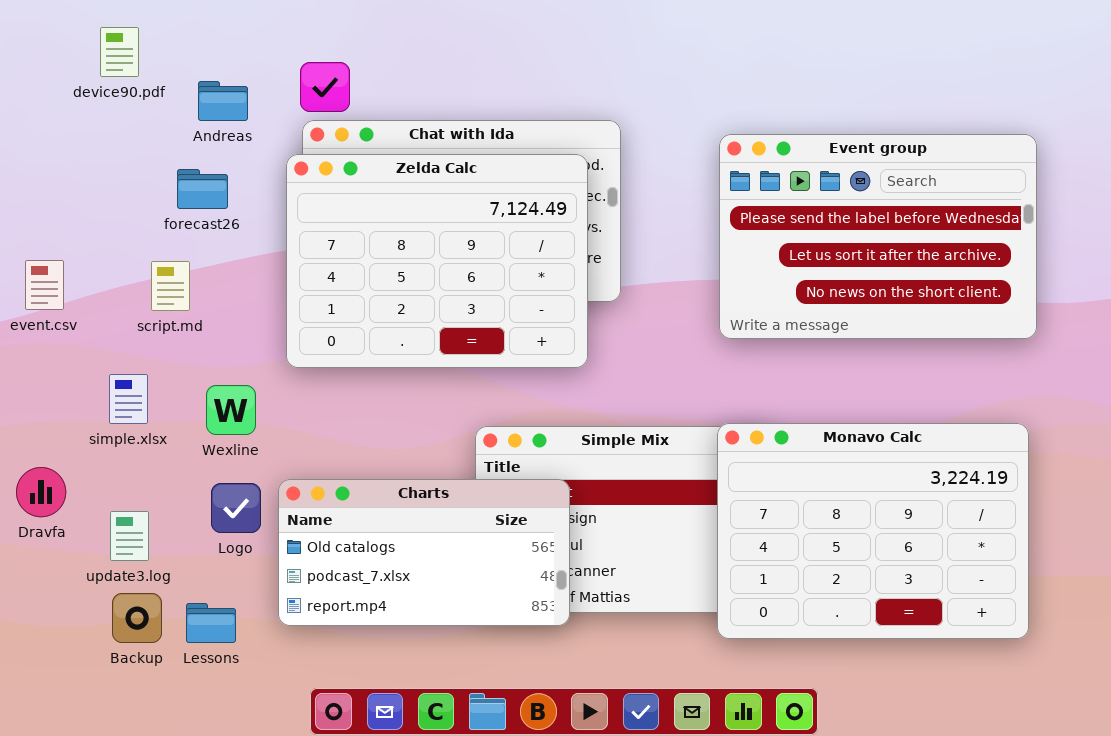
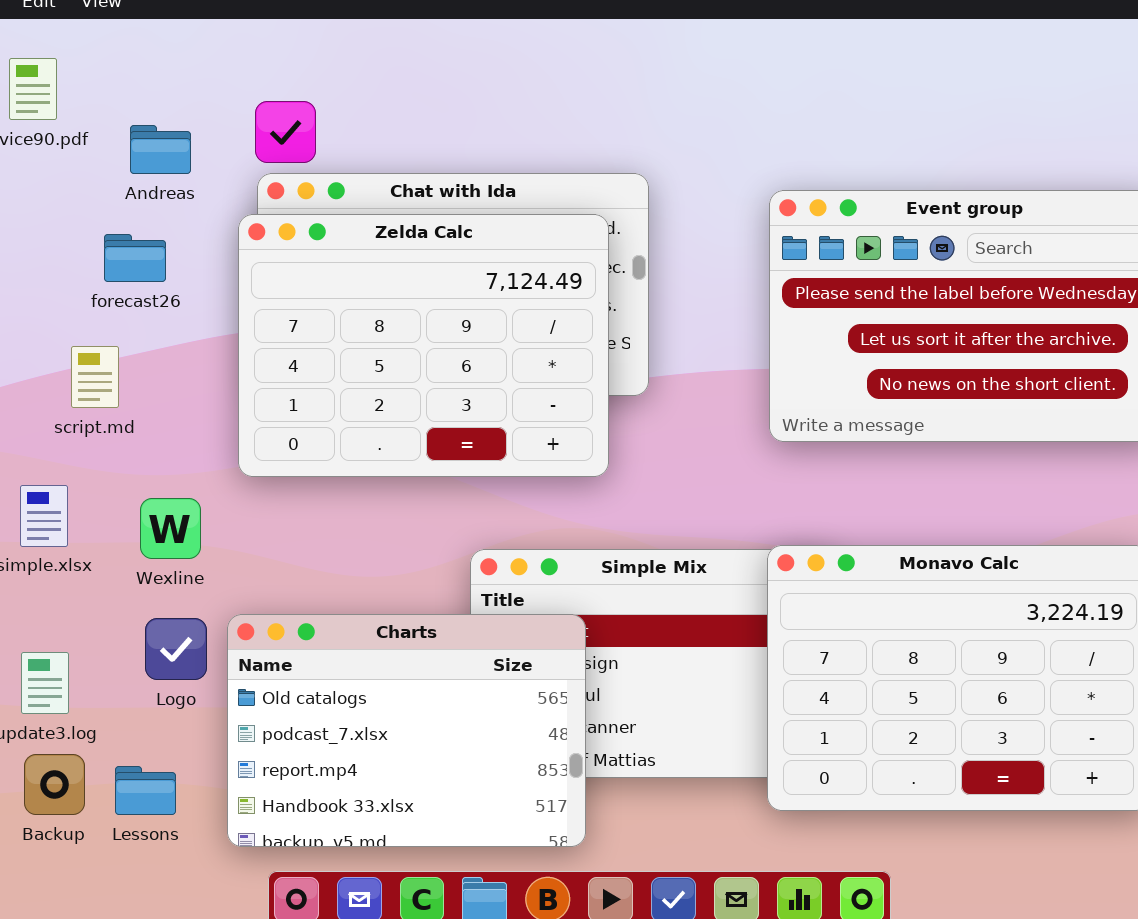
Charts: [278,479,570,626] -> [227,614,586,847], resized

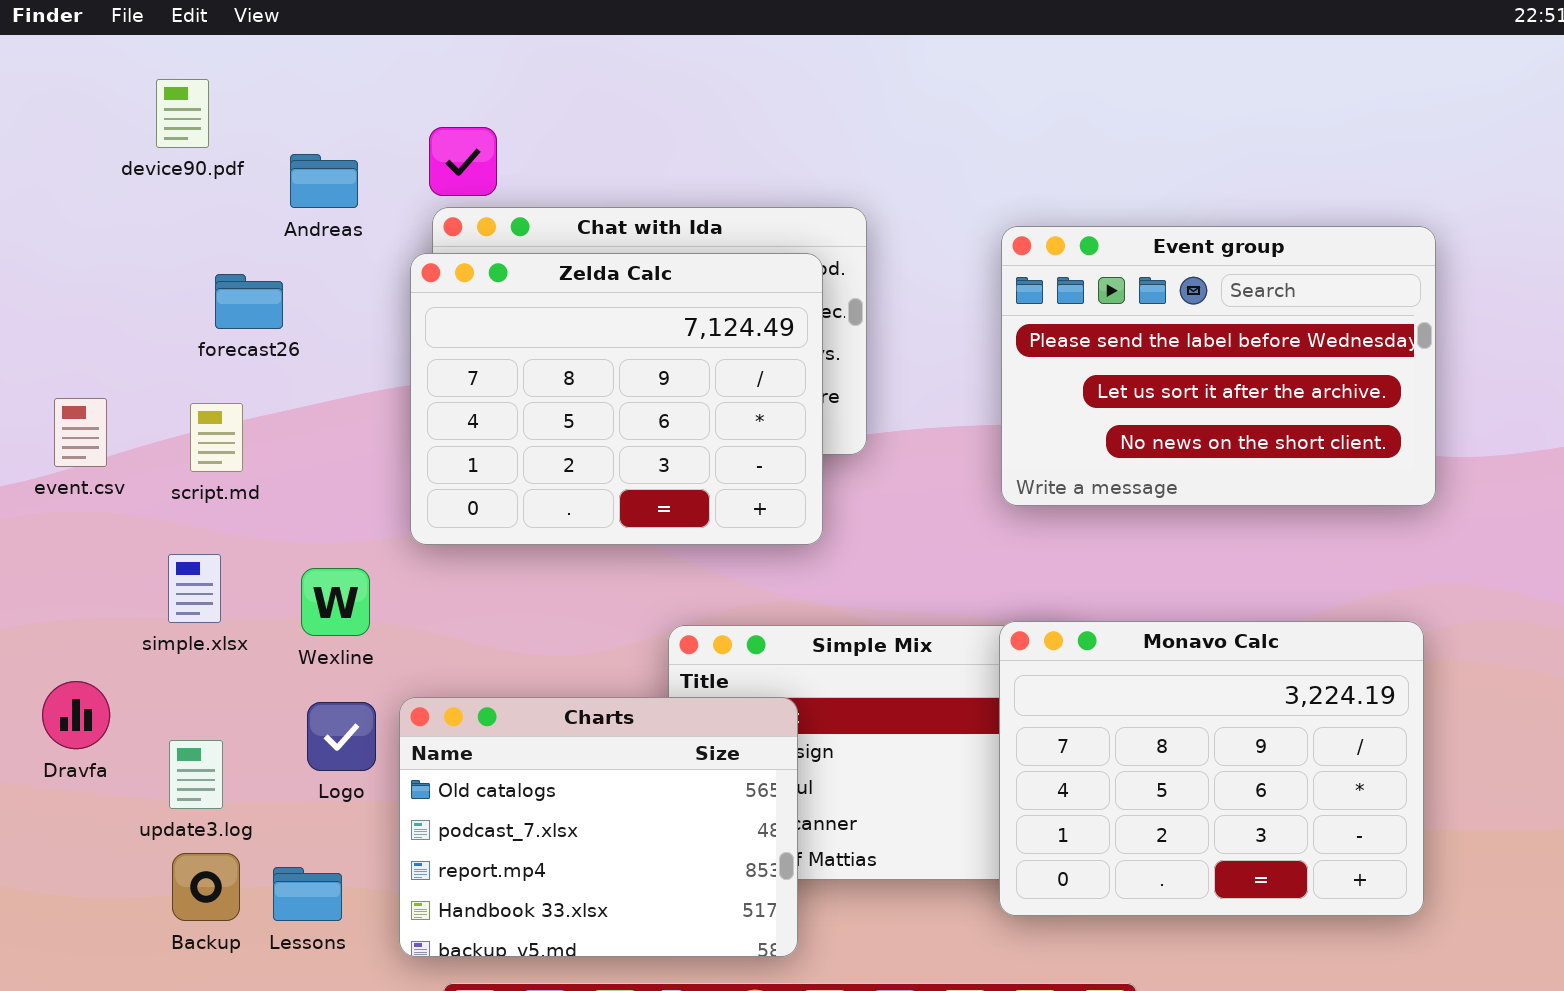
forecast26: [104,234,166,282] -> [215,274,283,329], moved
script.md: [71,346,119,408] -> [190,403,243,472], moved

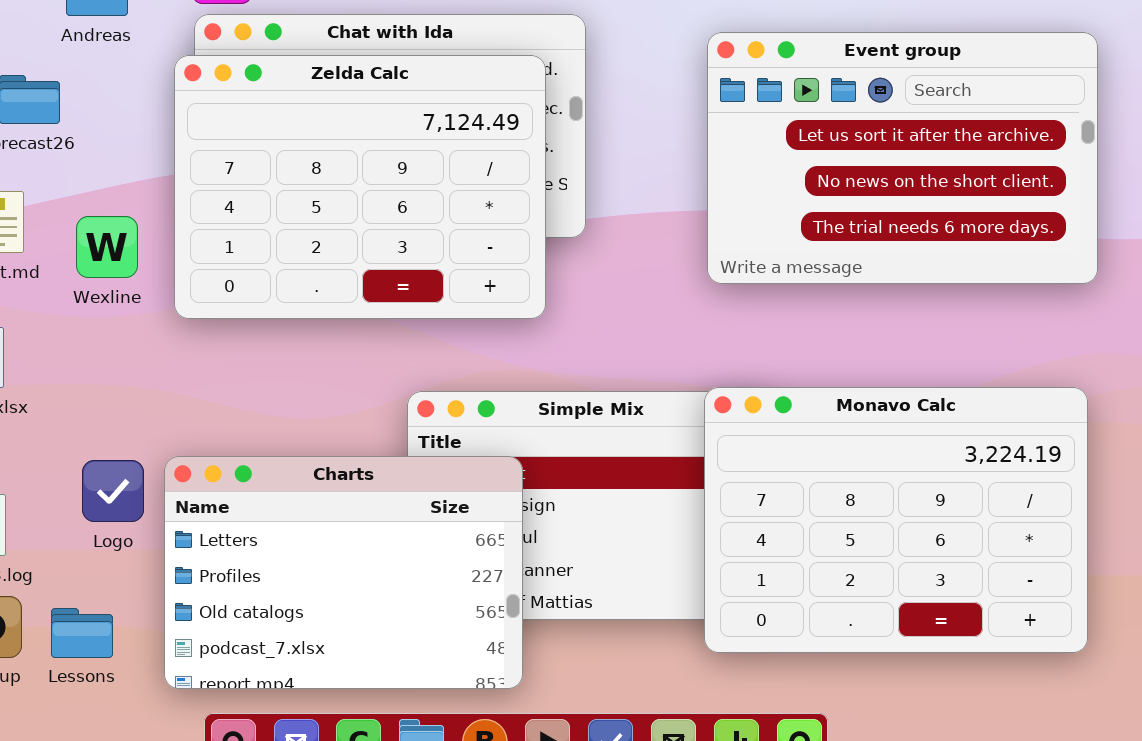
Event group: [1001,226,1436,506] -> [707,32,1098,284], scrolled down 1 row
Wexline: [301,568,370,636] -> [76,216,138,278], moved
Charts: [399,697,798,957] -> [164,456,523,689], scrolled up 2 rows

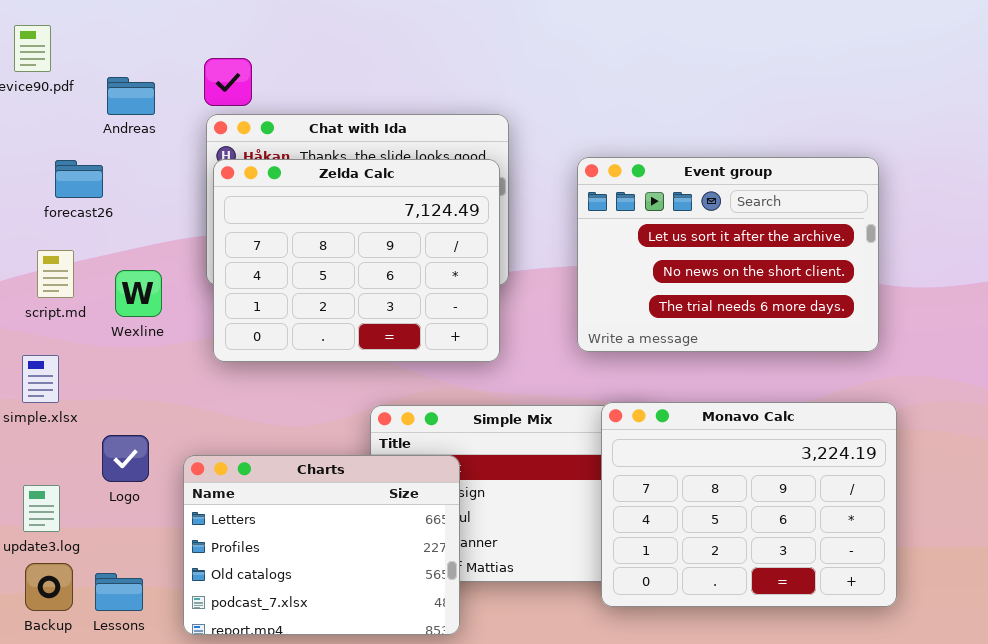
Event group: [707,32,1098,284] -> [577,157,879,352], moved
Zelda Calc: [174,55,546,319] -> [213,159,500,362], moved
Logo: [82,460,144,522] -> [102,435,149,482], moved

